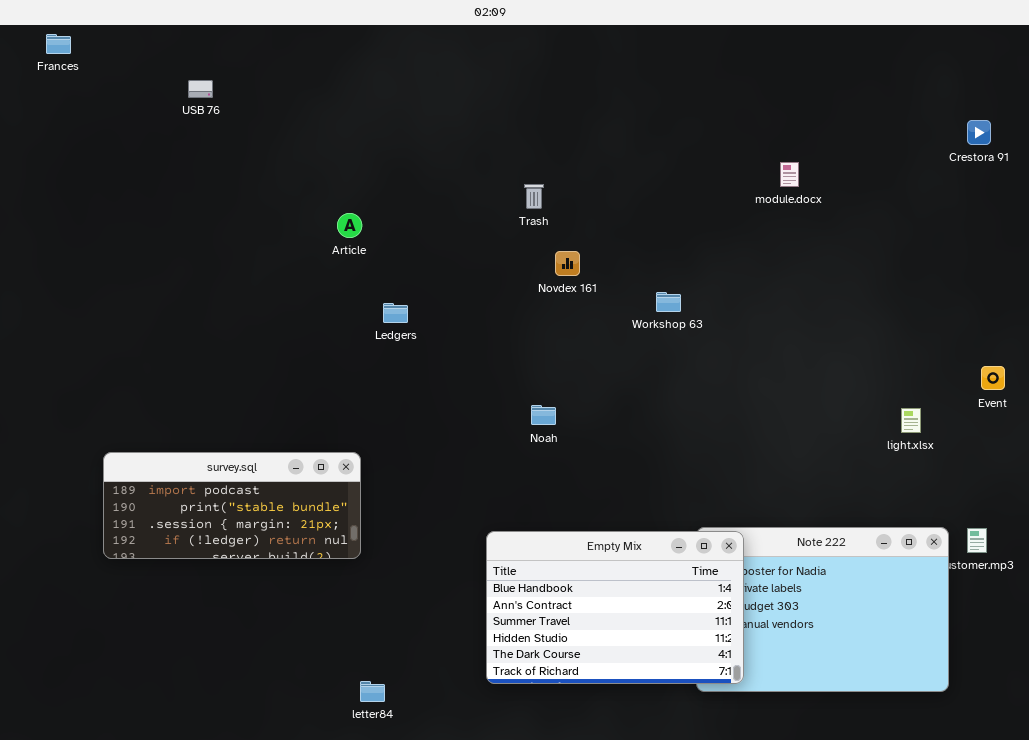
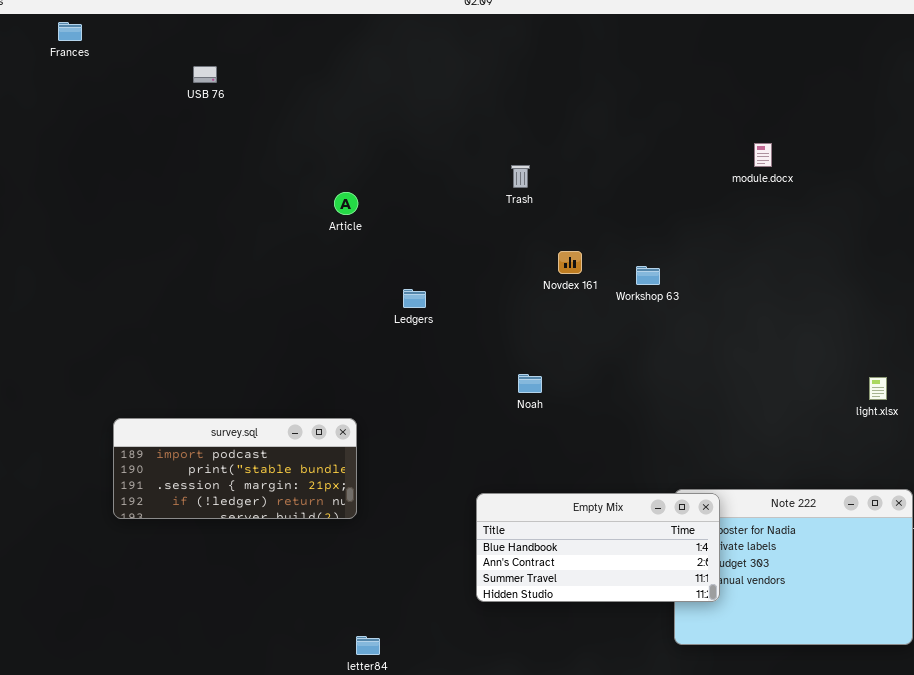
Novdex 161: [555,251,580,276] -> [558,251,582,274], moved
Ledgers: [383,303,408,323] -> [403,289,426,308], moved
Empty Mix: [486,531,744,684] -> [476,493,720,602], resized

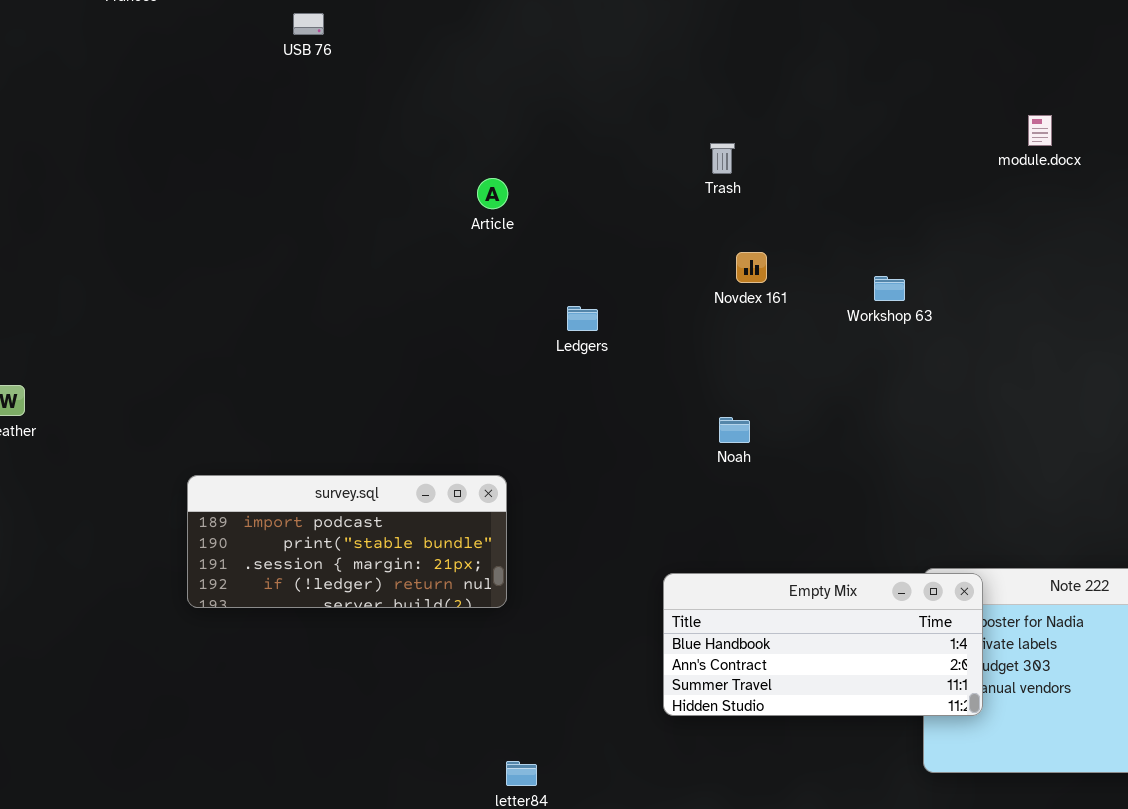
Novdex 161: [558,251,582,274] -> [736,252,767,283], moved

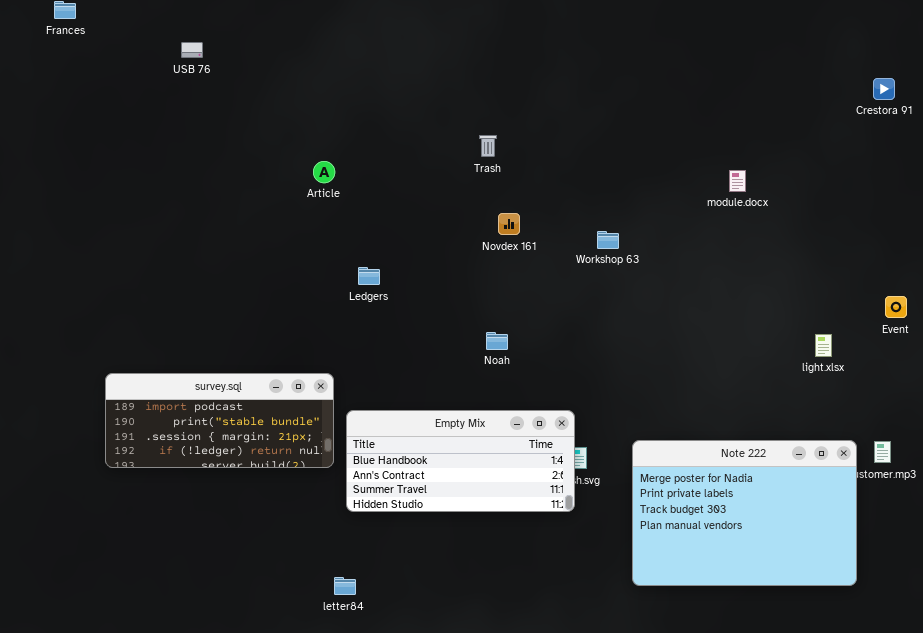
module.docx: [1028,115,1052,146] -> [729,170,746,192], moved
Ledgers: [567,306,598,331] -> [358,267,380,285], moved
Empty Mix: [663,573,983,716] -> [346,410,575,512], moved

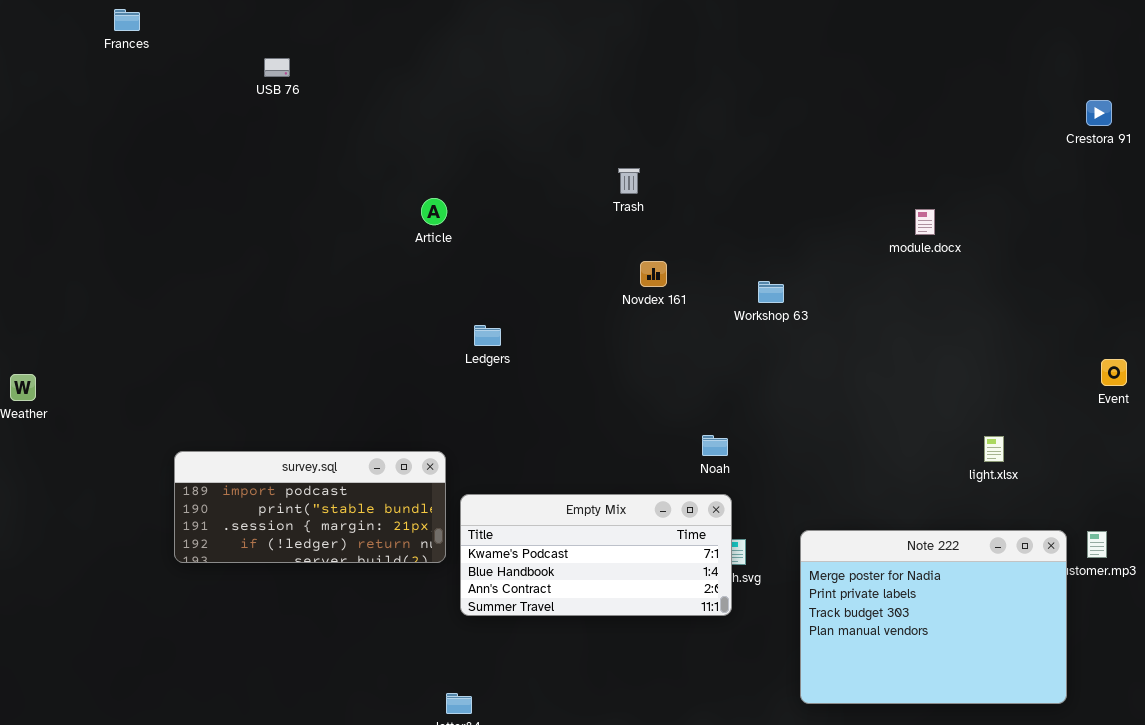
Noah: [486,332,508,350] -> [702,435,728,456], moved
light.xlsx: [815,334,832,357] -> [984,436,1004,462], moved
Empty Mix: [346,410,575,512] -> [460,494,732,616], scrolled up 1 row

